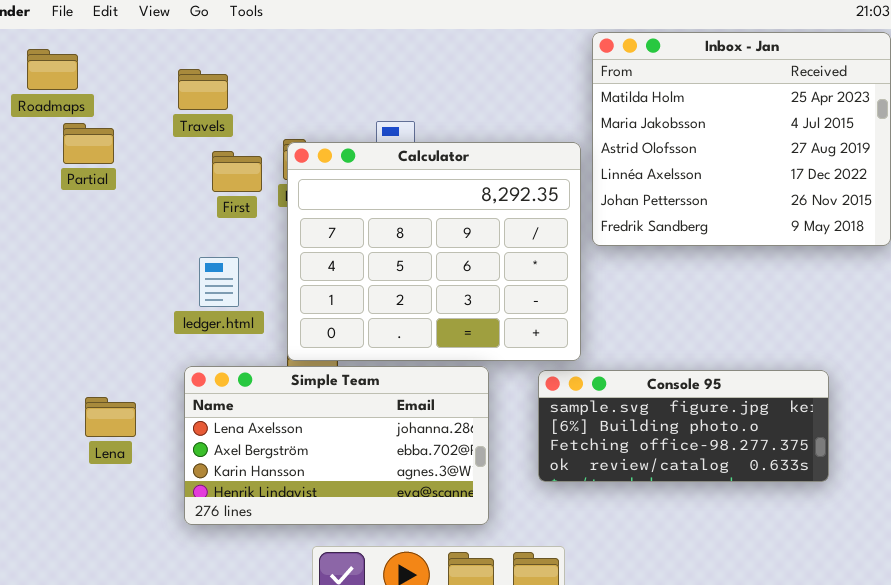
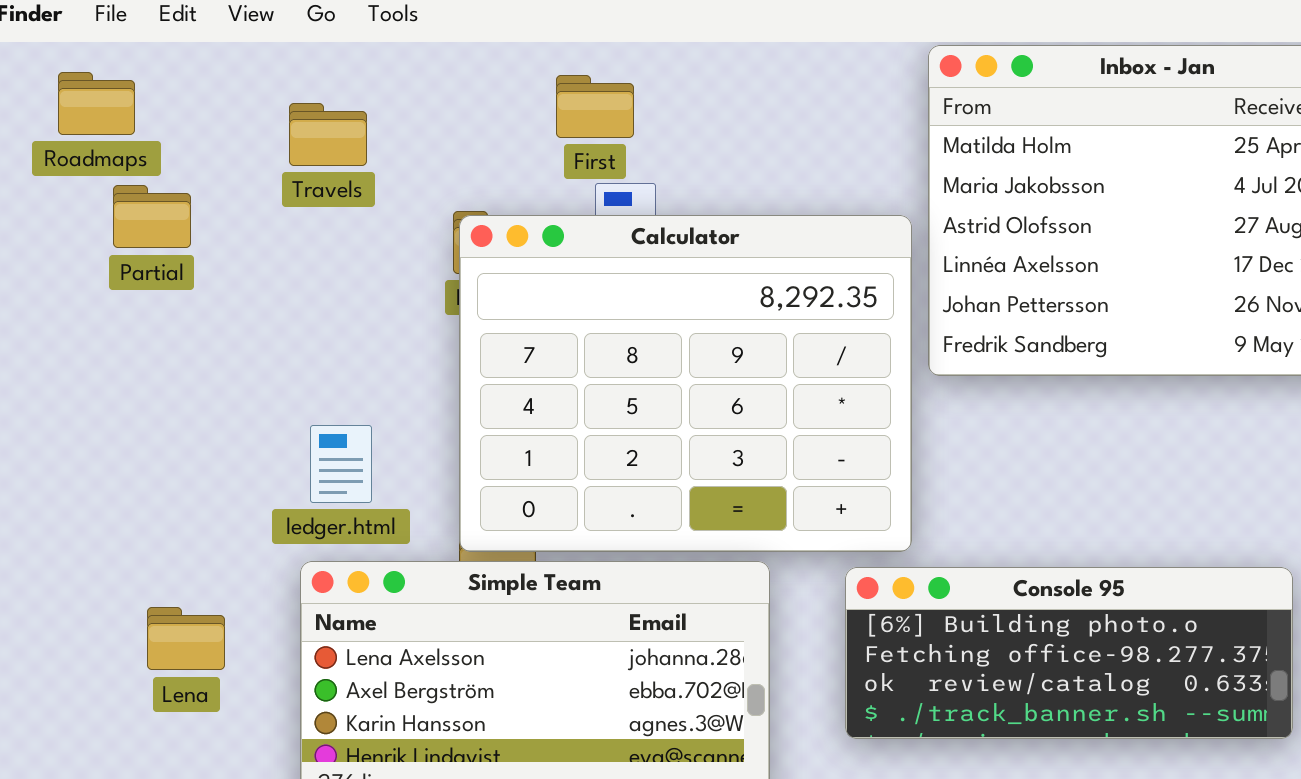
First: [212,151,262,192] -> [556,75,634,138], moved
ledger.html: [199,257,239,307] -> [310,425,372,503], moved
Console 95: [538,370,829,482] -> [845,567,1293,739], scrolled down 1 row

